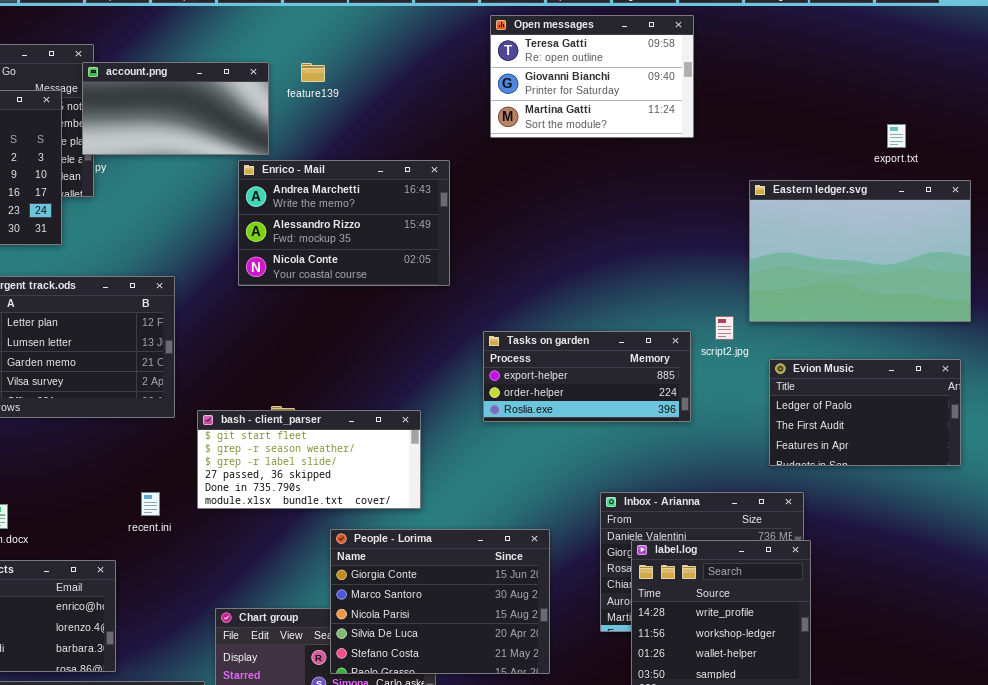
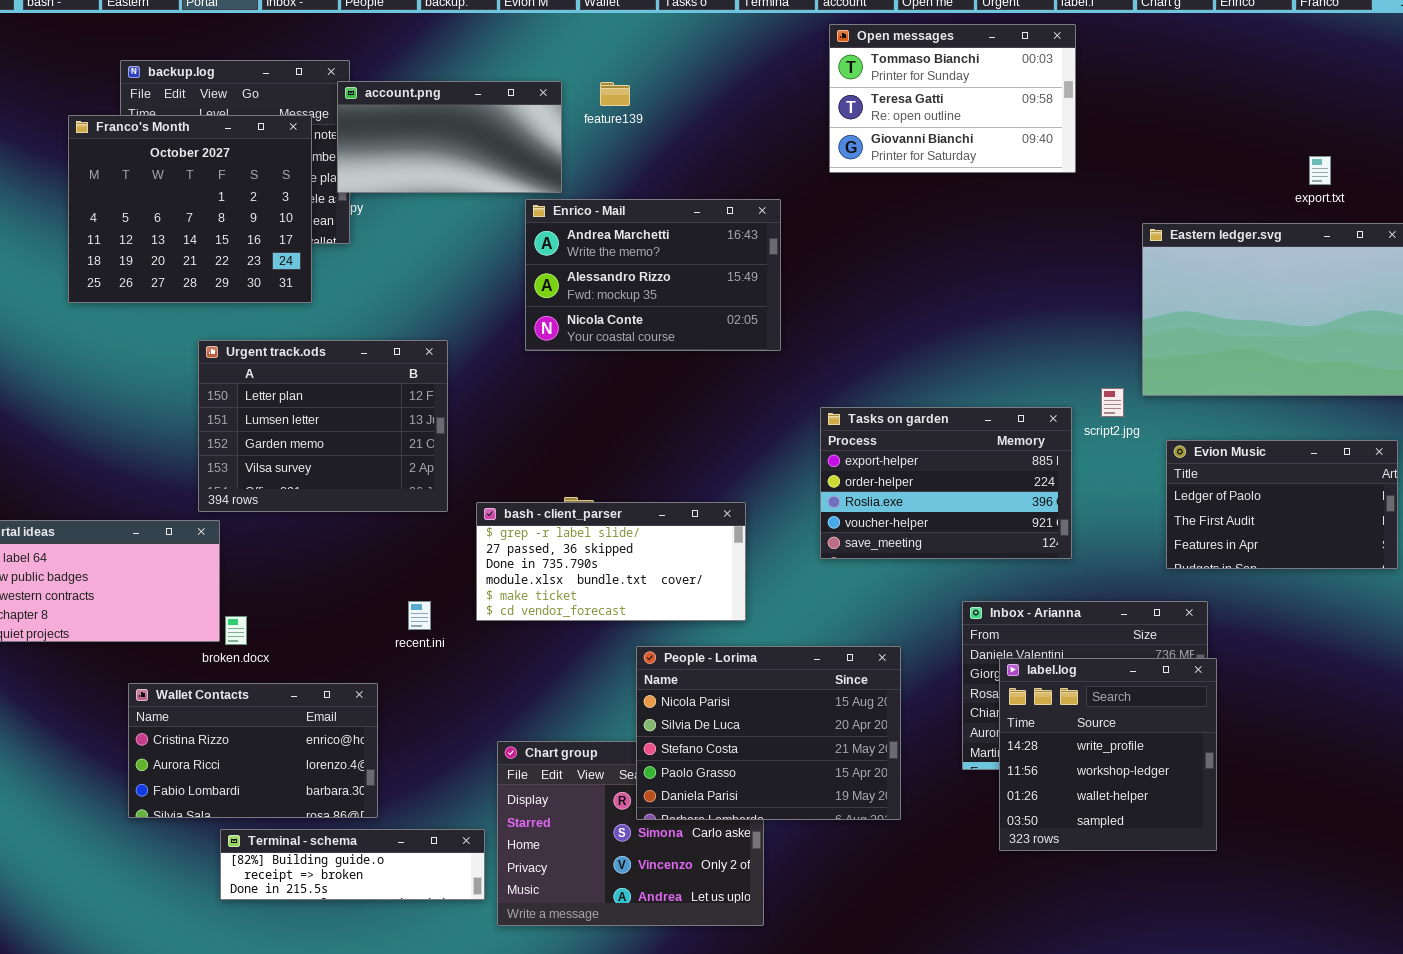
Open messages: [490,15,694,138] -> [829,24,1076,173], scrolled up 1 row
Tasks on garden: [483,331,691,422] -> [820,407,1072,559], resized
bash - client_parser: [197,410,421,509] -> [476,502,746,621], scrolled down 2 rows
People - Lorima: [330,529,550,674] -> [636,646,901,820], scrolled down 2 rows

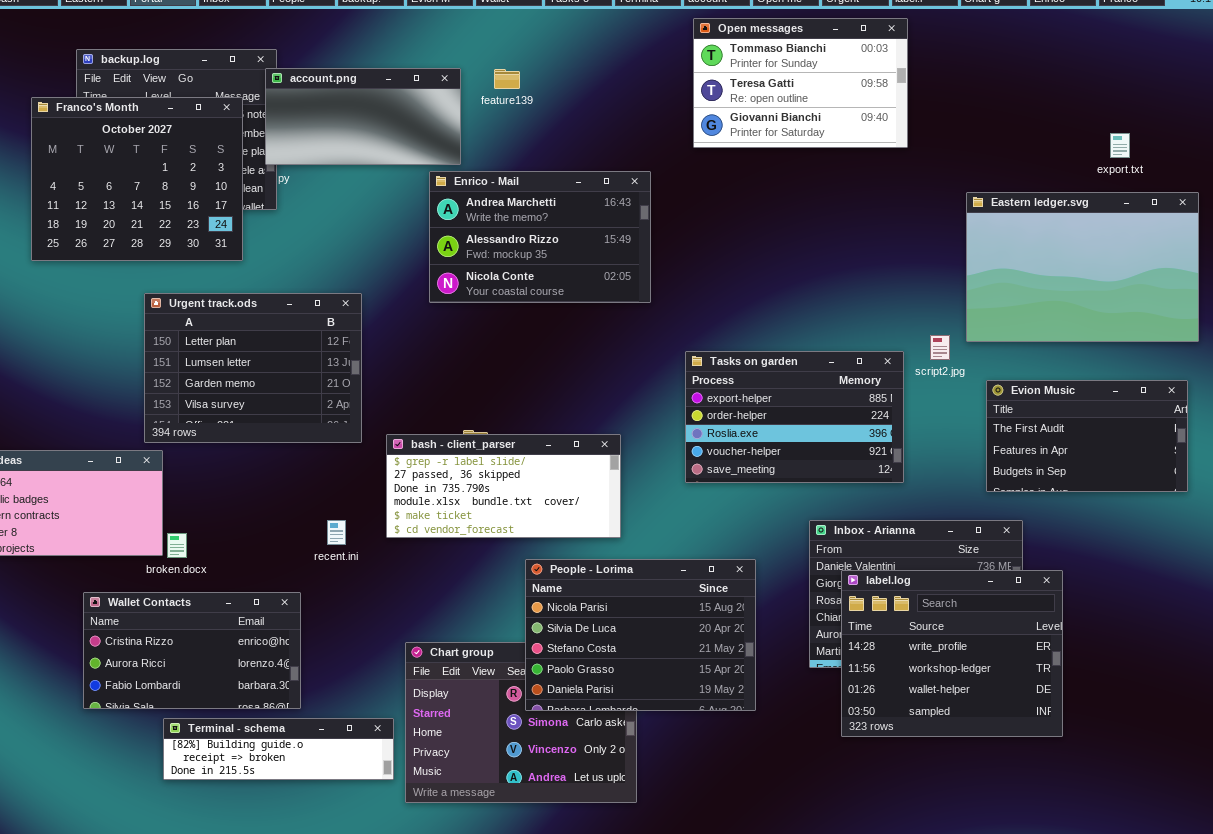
Evion Music: [1166,440,1398,569] -> [986,380,1188,492], scrolled down 1 row
label.log: [999,658,1217,851] -> [841,570,1063,737], resized

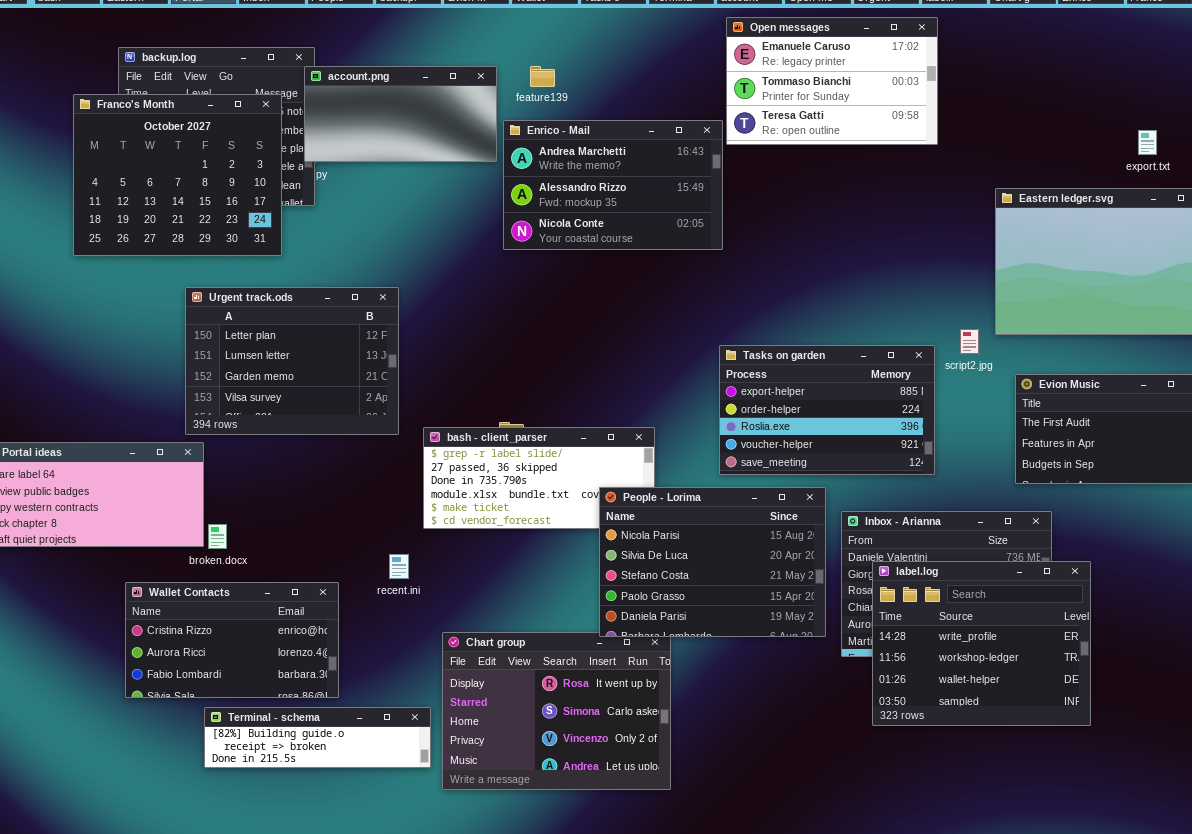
Open messages: [693,18,908,148] -> [726,17,938,145], scrolled up 1 row
Enrico - Mail: [429,171,651,303] -> [503,120,723,250], moved
recent.ini: [327,520,346,545] -> [389,554,409,579], moved
People - Lorima: [525,559,756,711] -> [599,487,826,637], moved

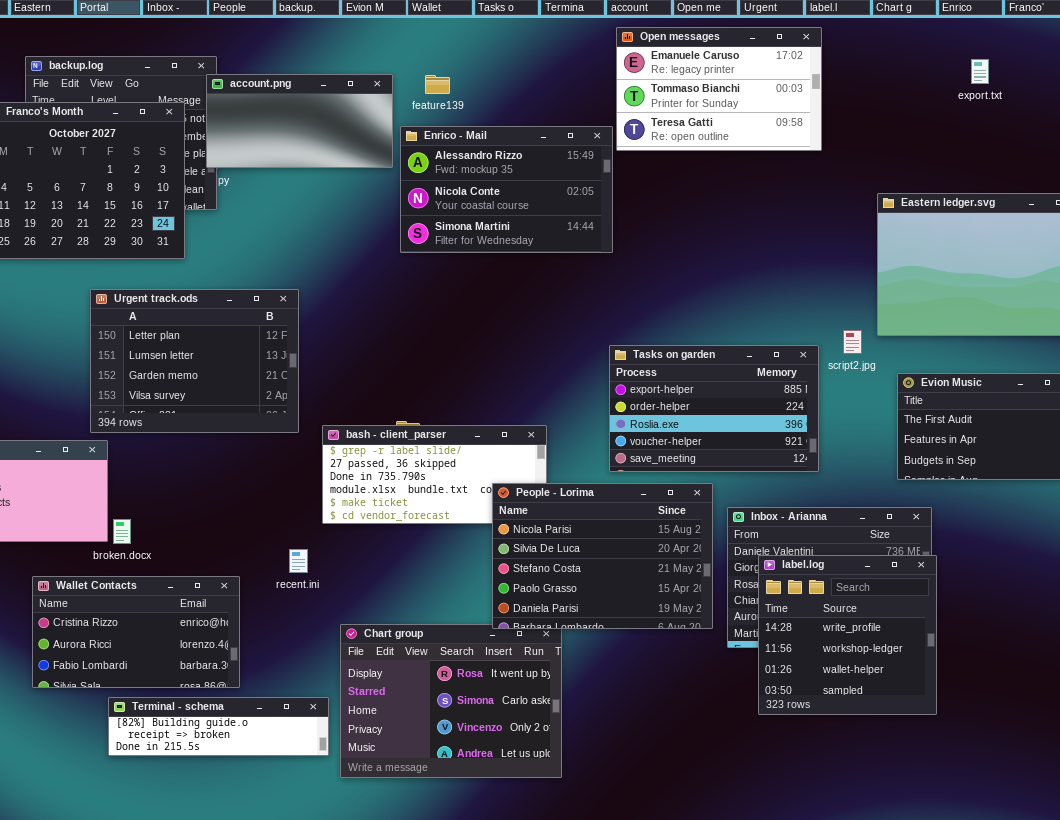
Enrico - Mail: [503,120,723,250] -> [400,126,613,253], scrolled down 1 row
export.txt: [1138,130,1157,155] -> [971,59,989,84], moved
label.log: [872,561,1091,726] -> [758,555,937,715], resized

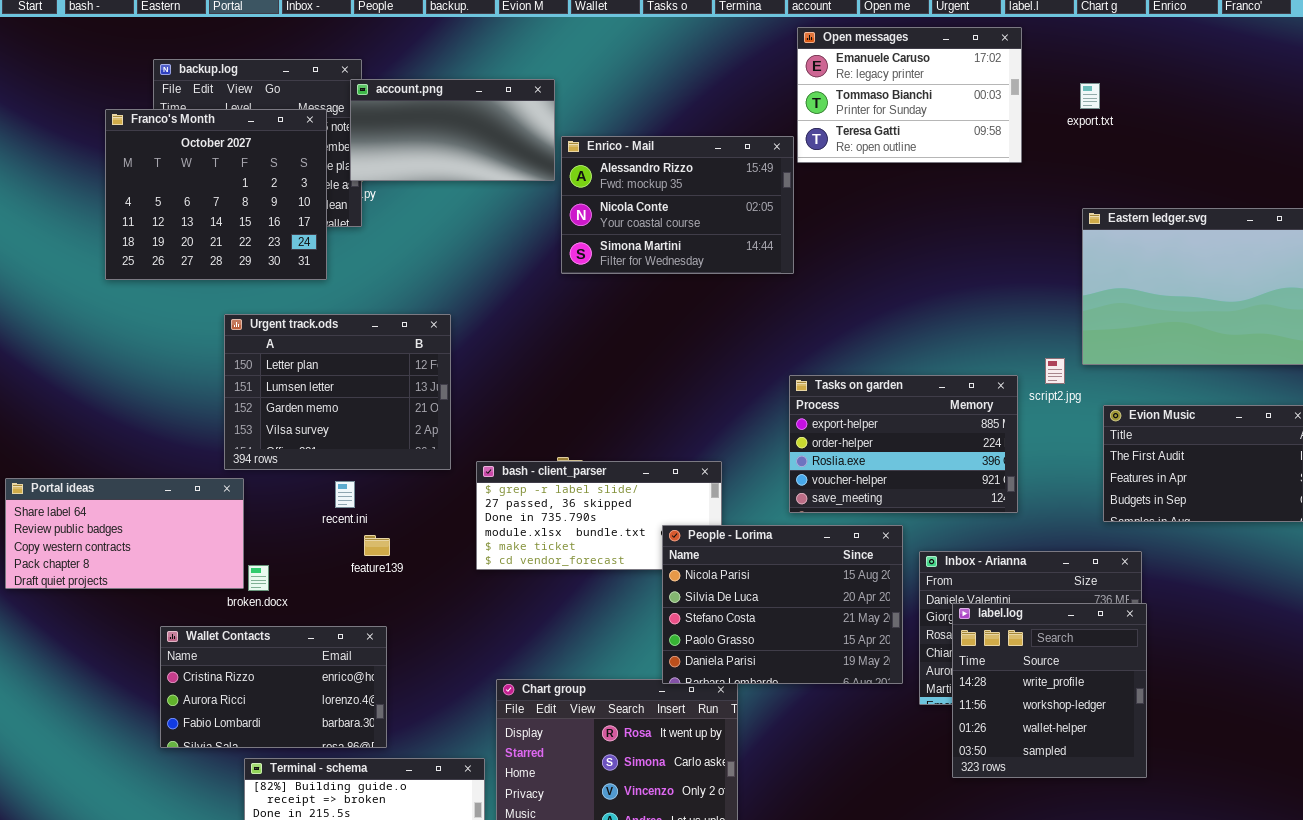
export.txt: [971,59,989,84] -> [1080,83,1100,109], moved
feature139: [425,75,450,94] -> [364,535,390,556], moved
recent.ini: [289,549,308,573] -> [335,481,355,508], moved

